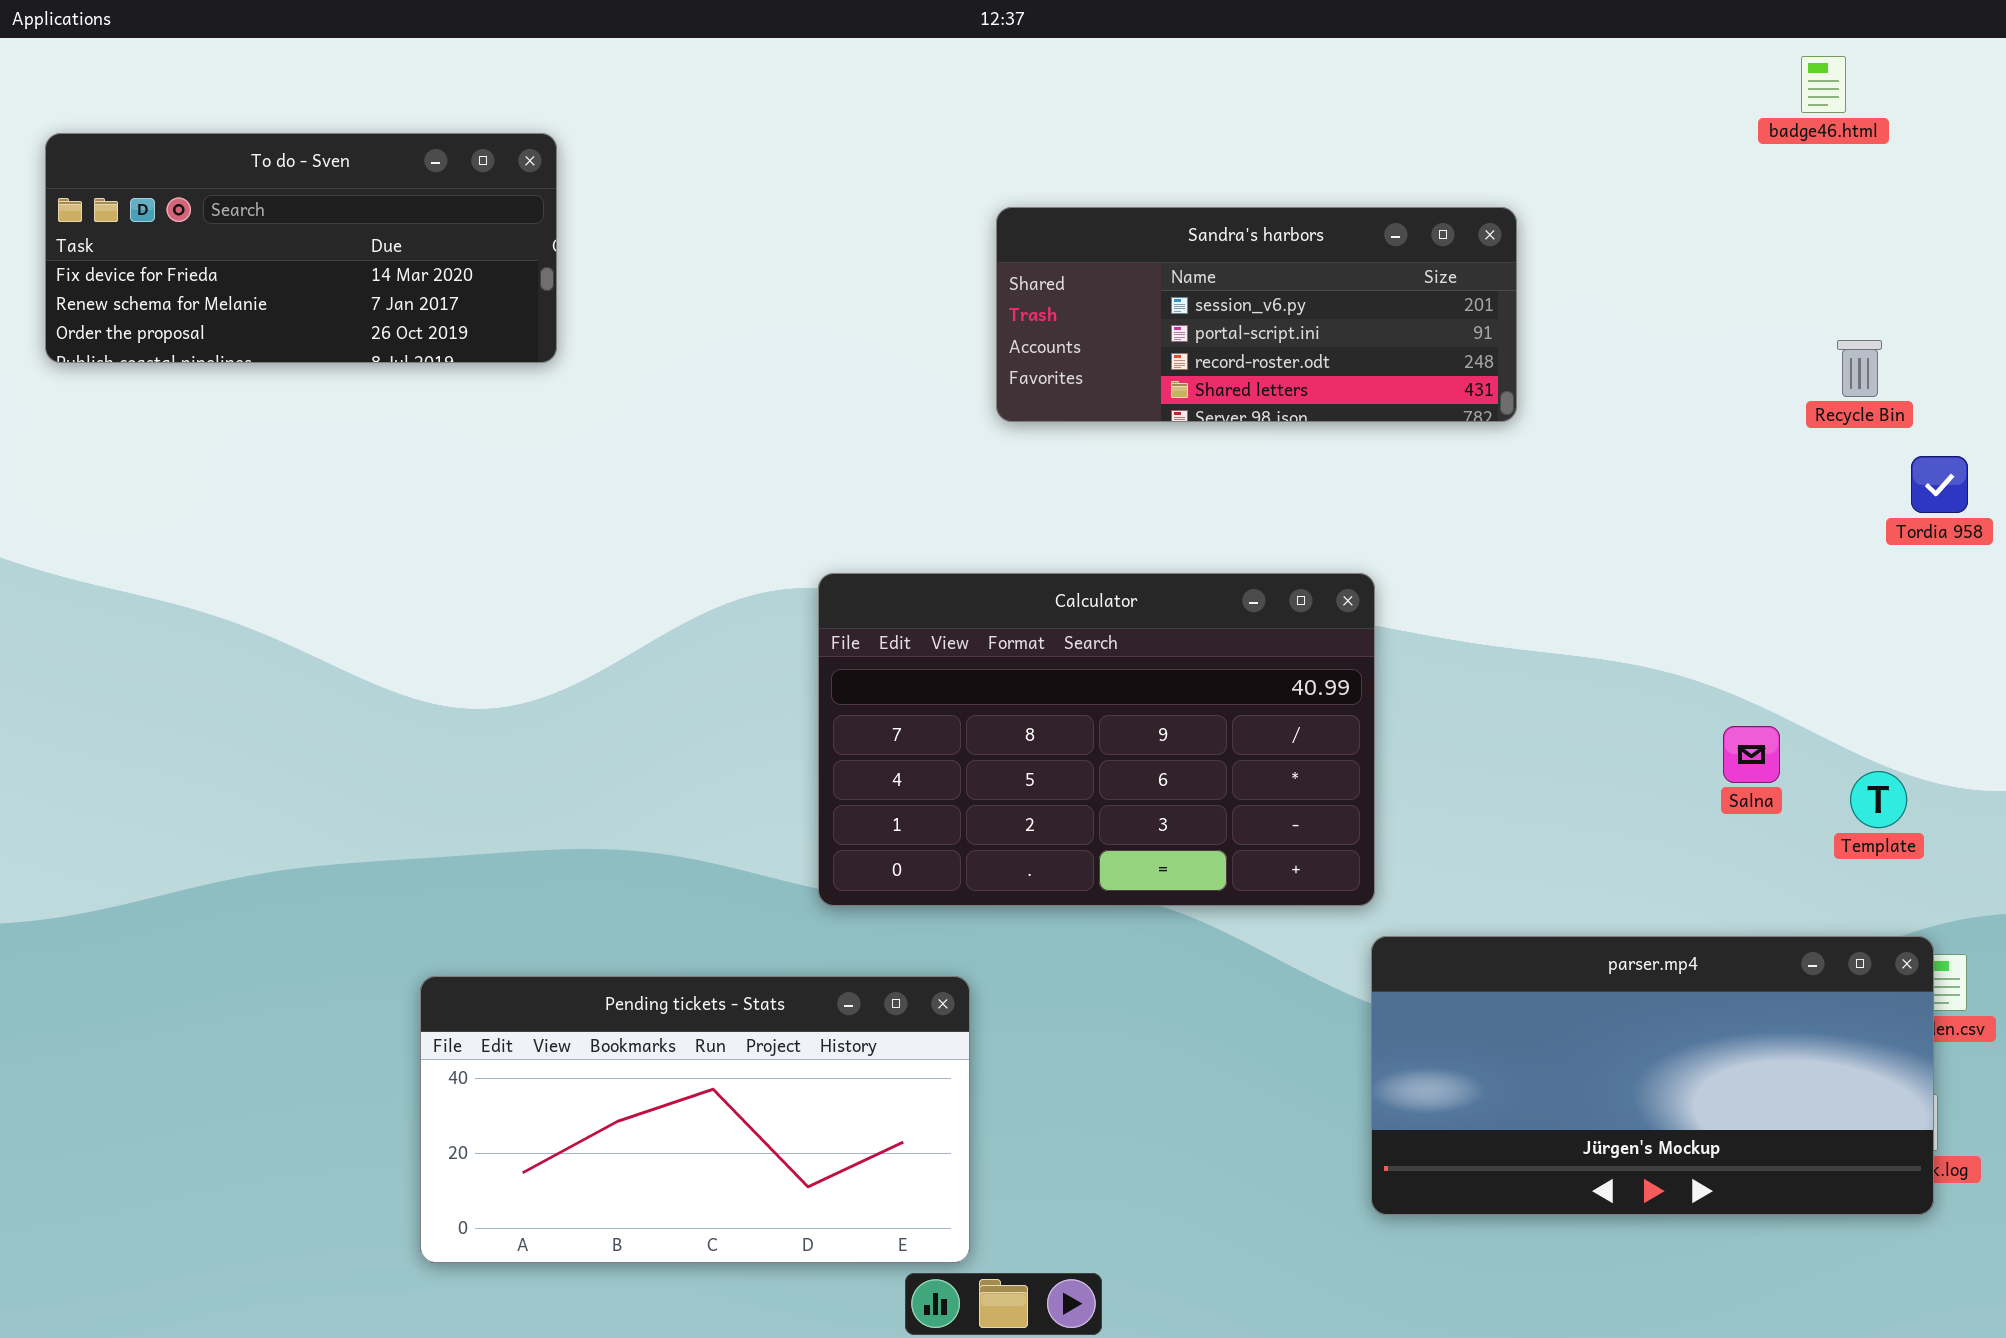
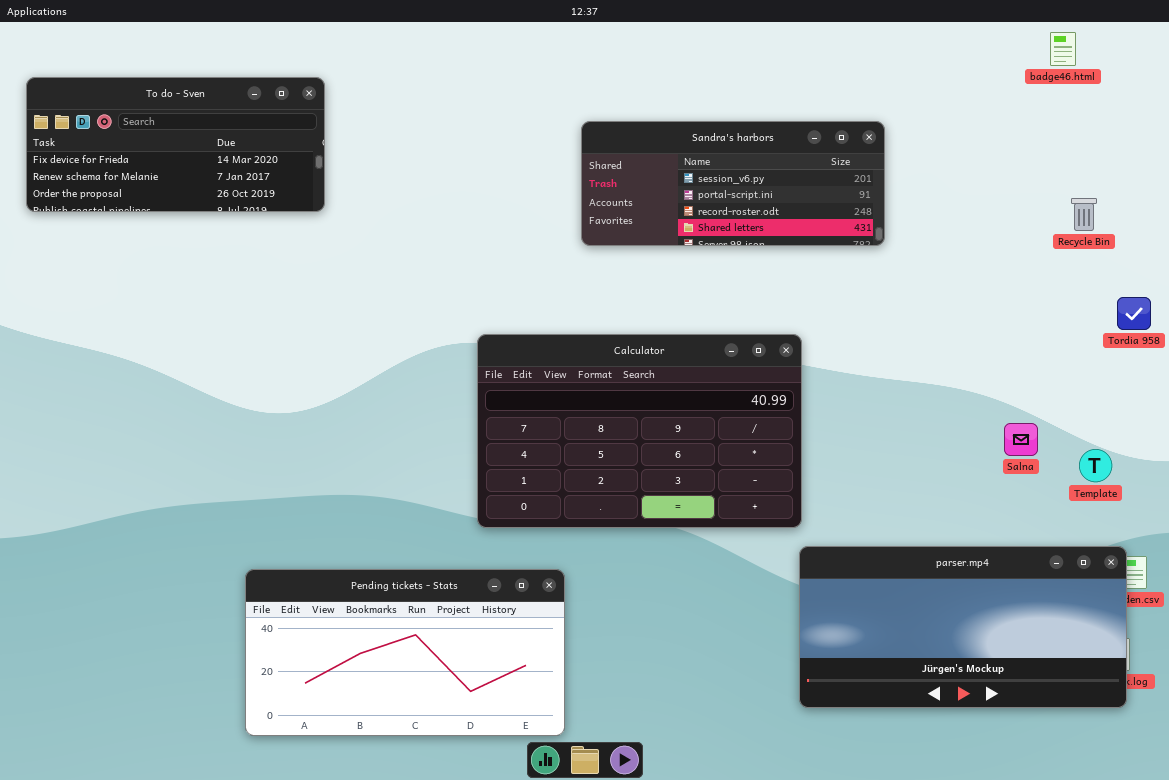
Tordia 958: [1911,456,1968,513] -> [1117,297,1151,330], moved

